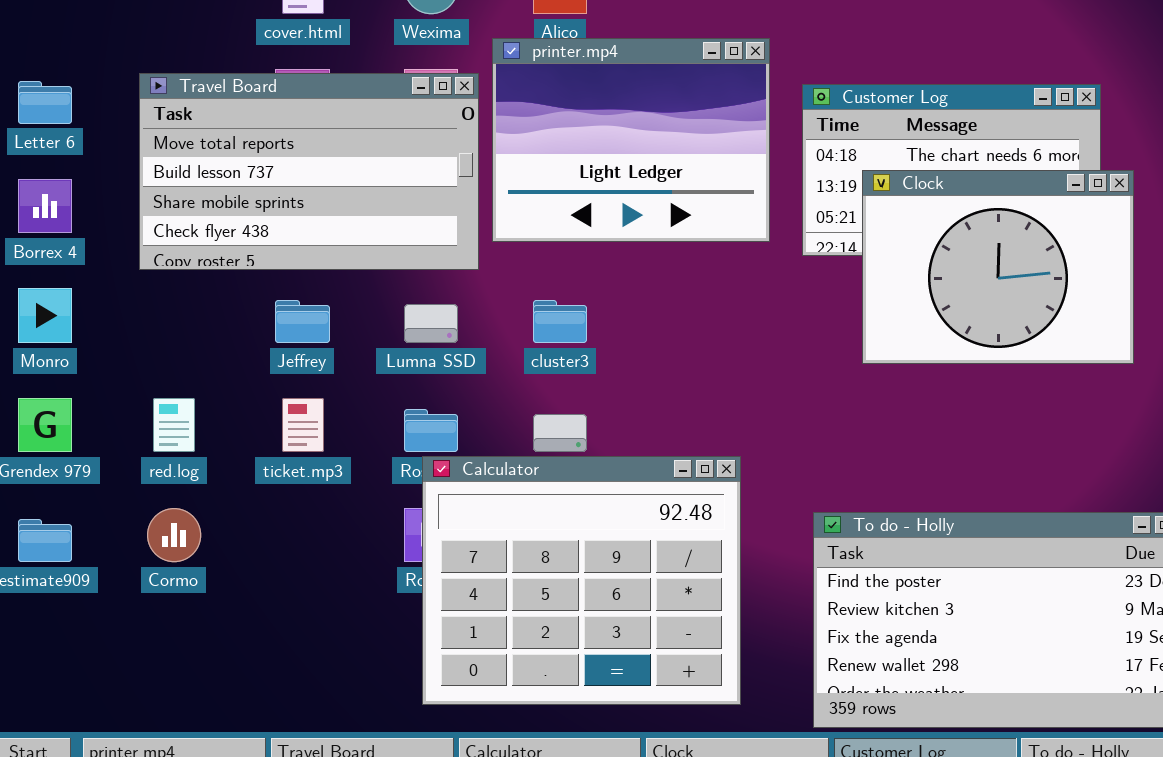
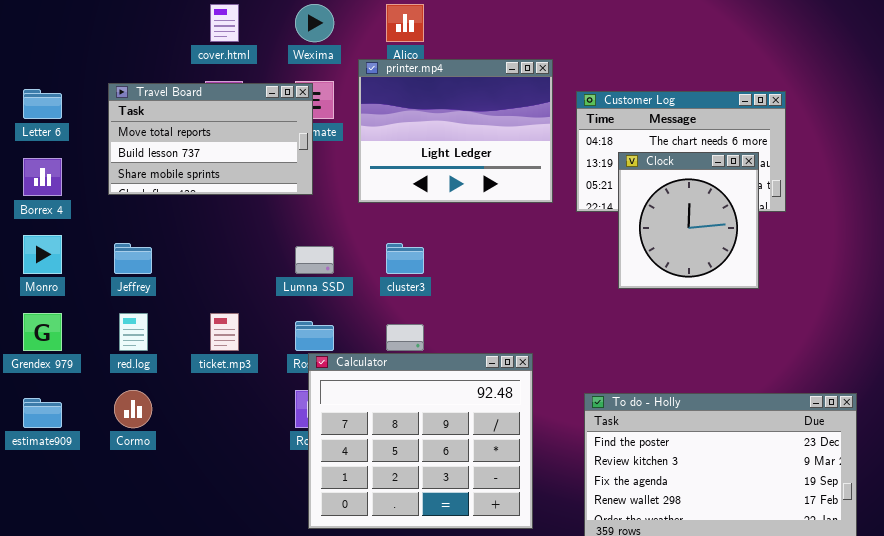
Travel Board: [139,73,479,270] -> [108,83,313,195], resized
Clock: [862,170,1134,364] -> [618,152,759,289], resized
Jeffrey: [275,300,330,343] -> [114,243,152,274], moved

